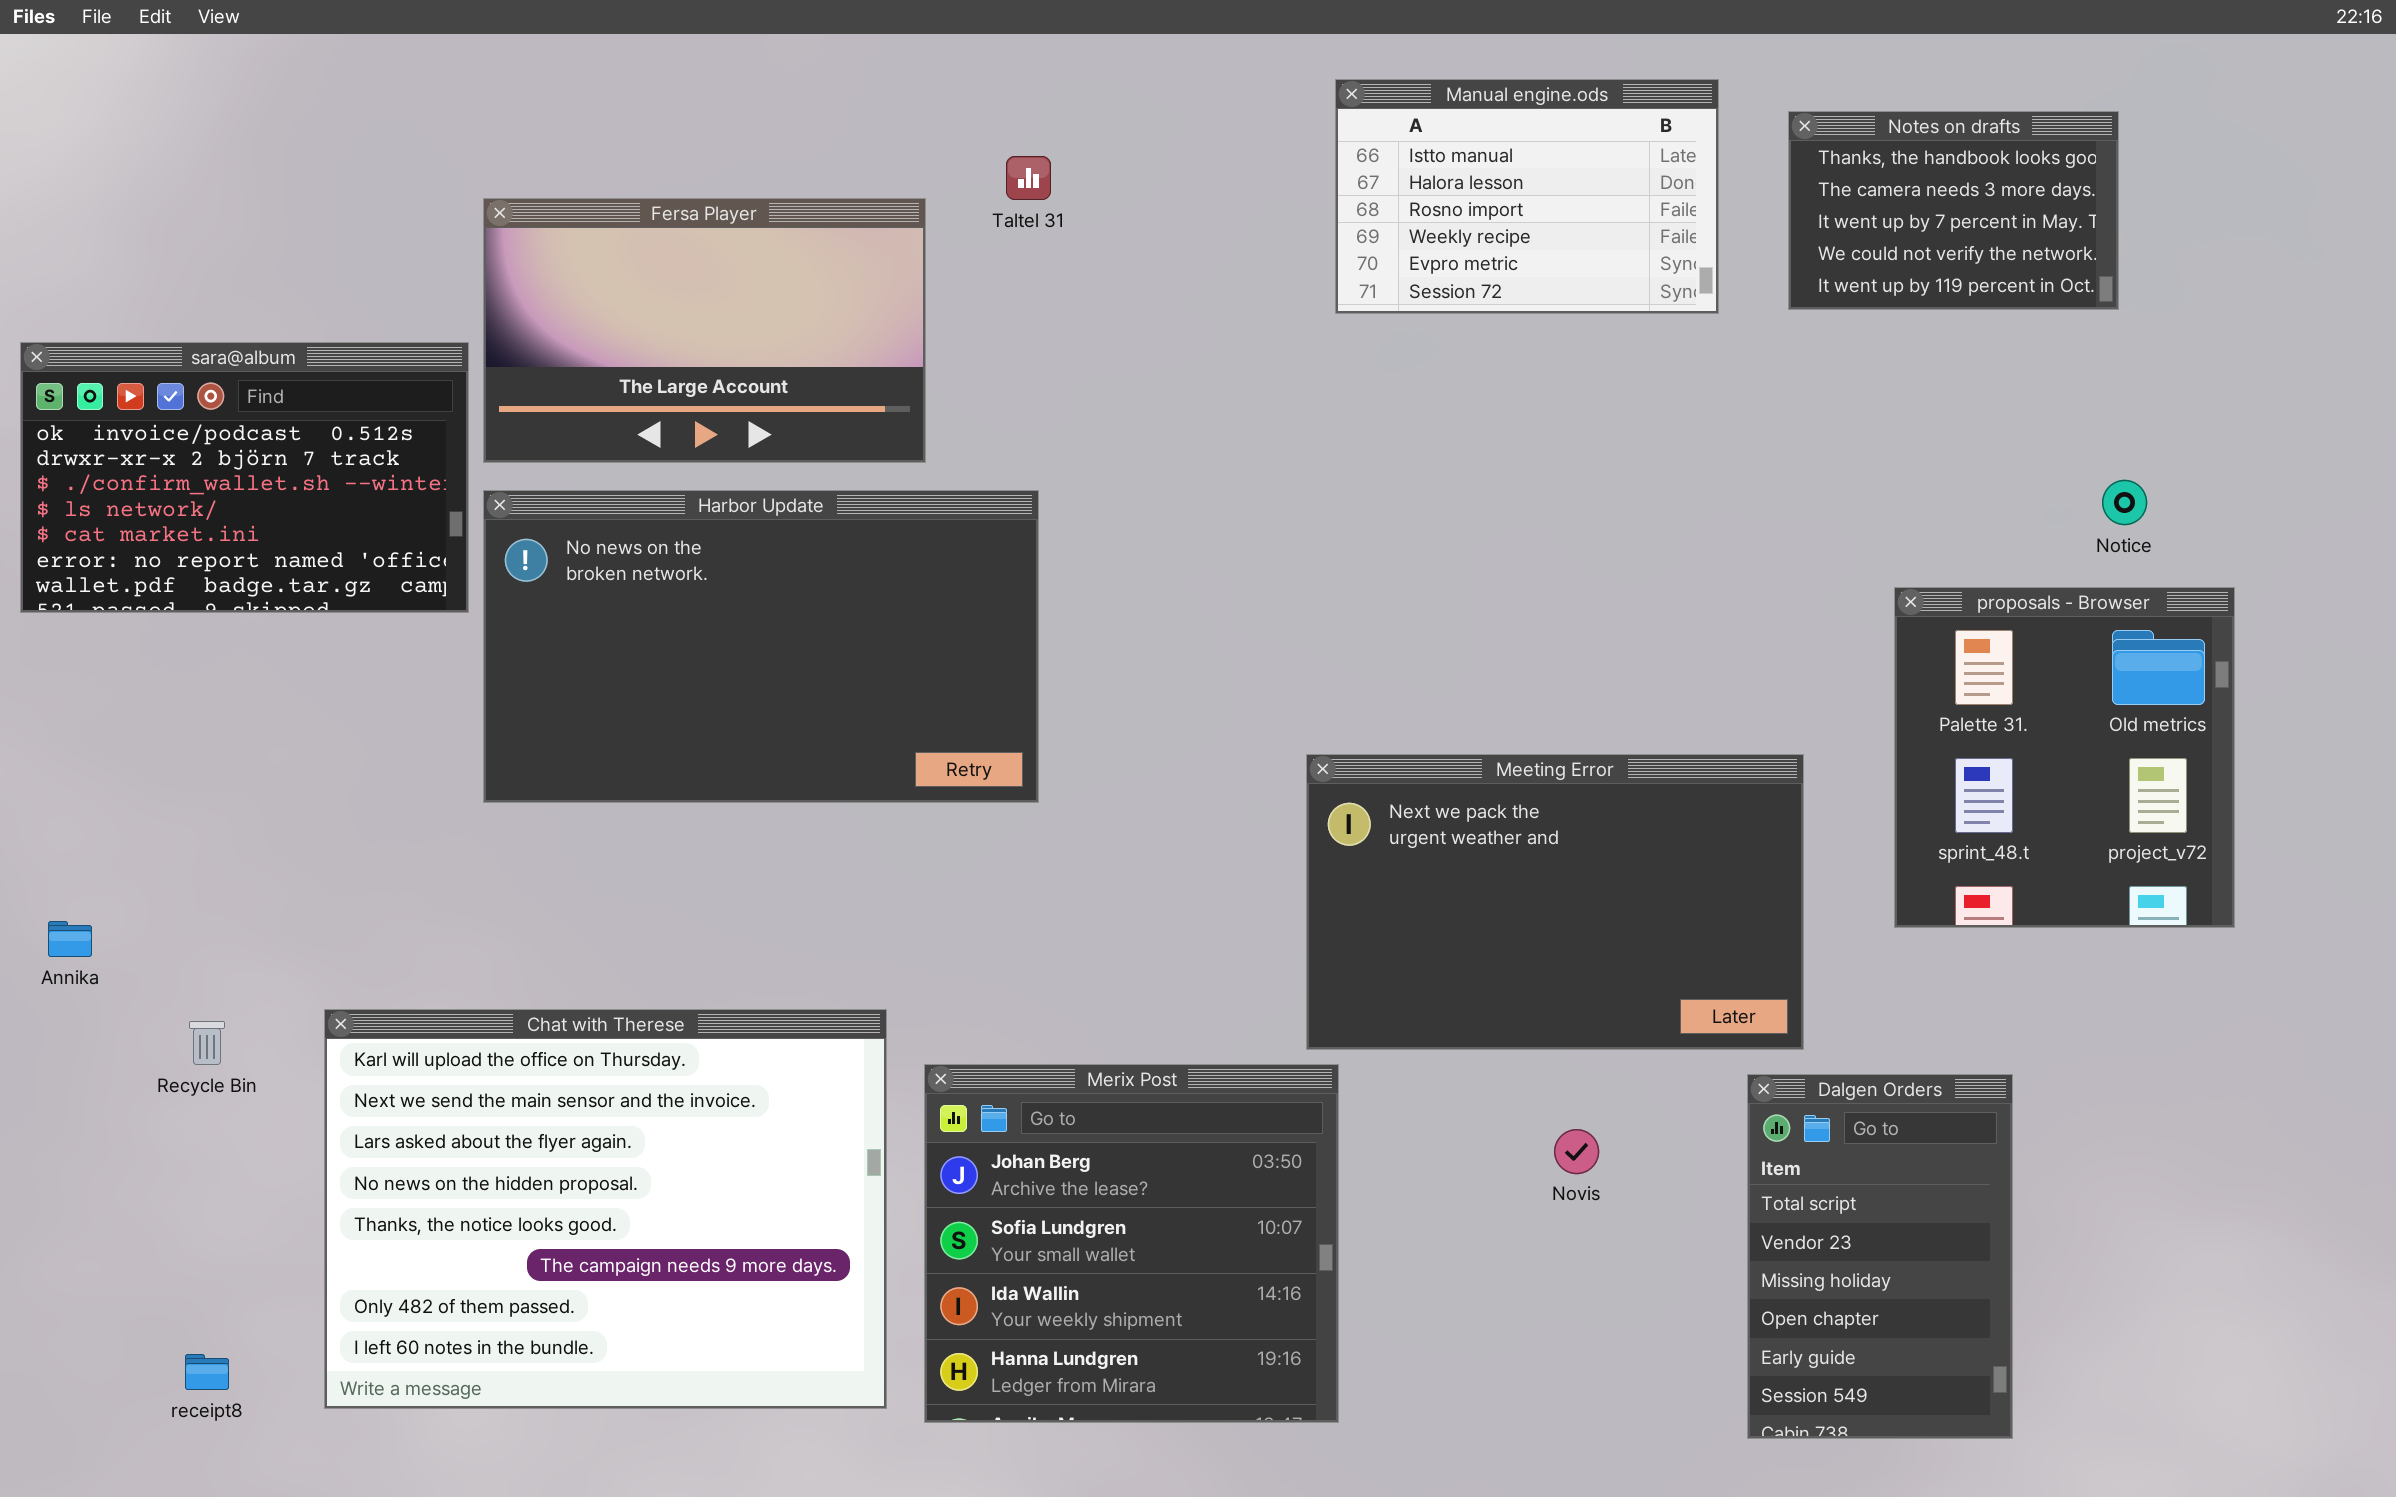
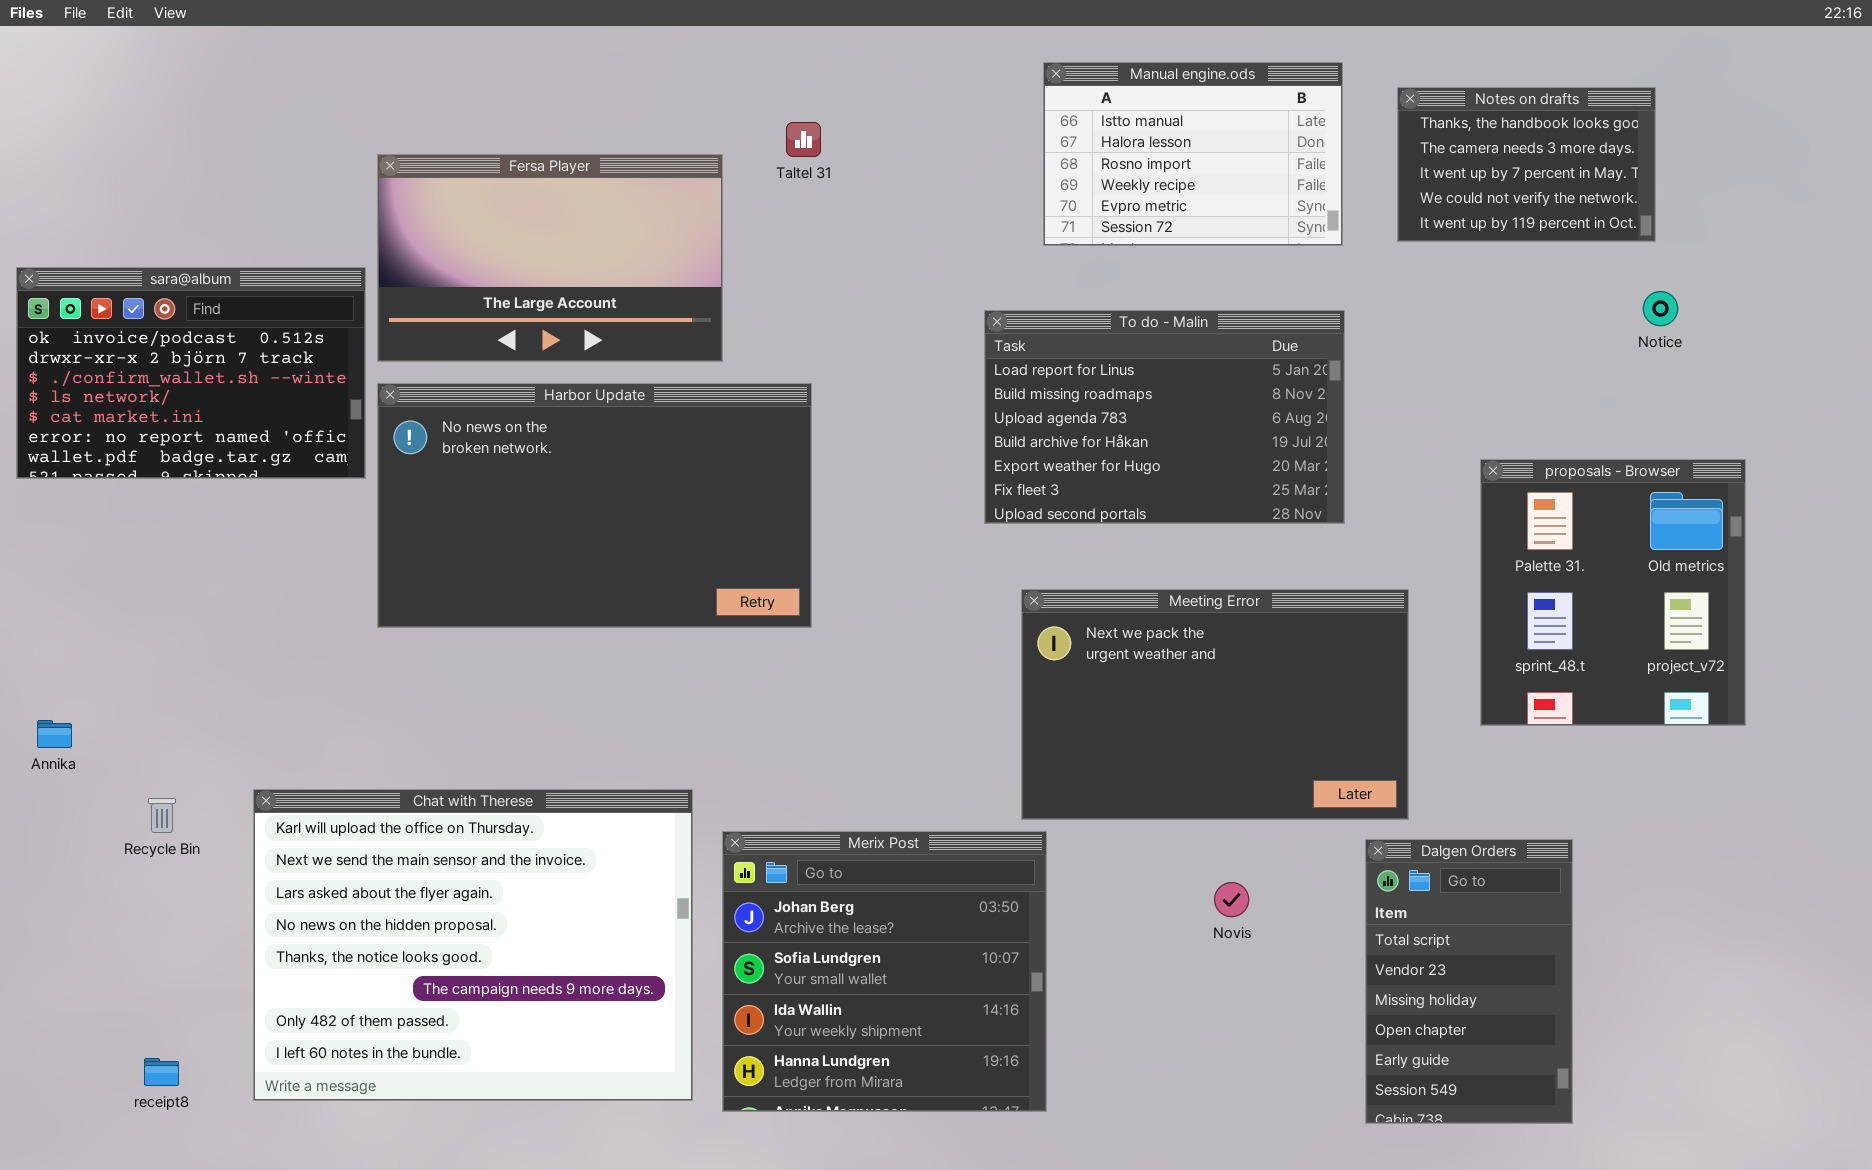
To do - Malin: none -> [984,310,1345,524], opened
Notice: [2102,480,2147,525] -> [1643,291,1678,326], moved

